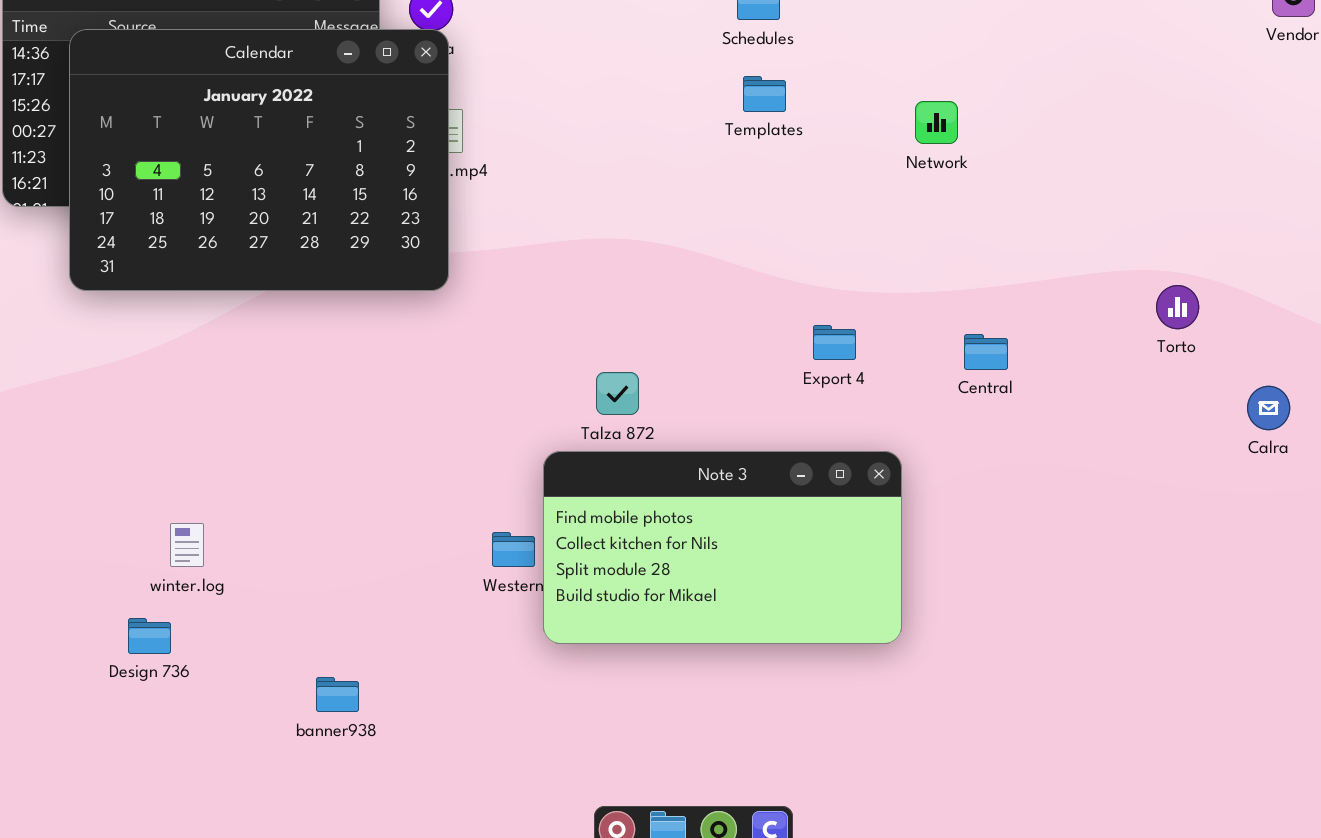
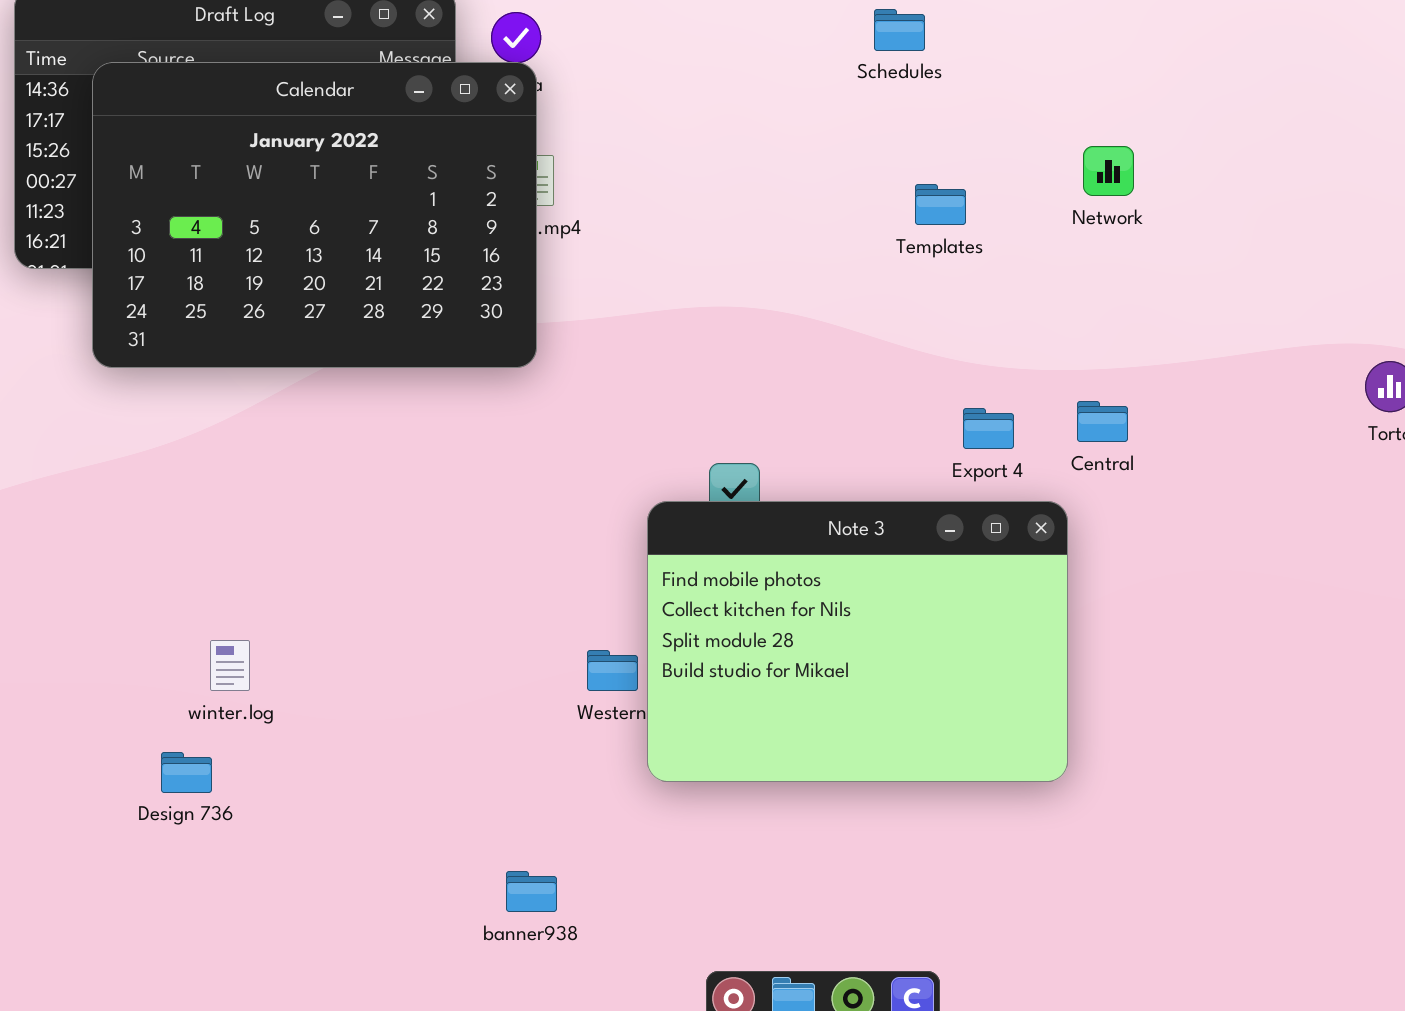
Templates: [743,76,786,112] -> [915,184,966,225], moved
Central: [964,334,1008,370] -> [1077,401,1128,442], moved
Note 3: [543,451,902,644] -> [647,501,1068,782], resized
banner938: [316,677,359,712] -> [506,871,557,912], moved

